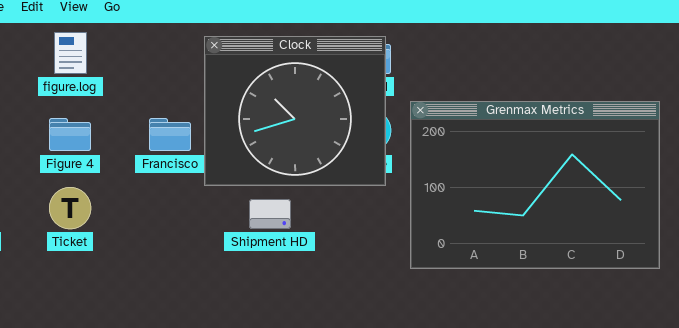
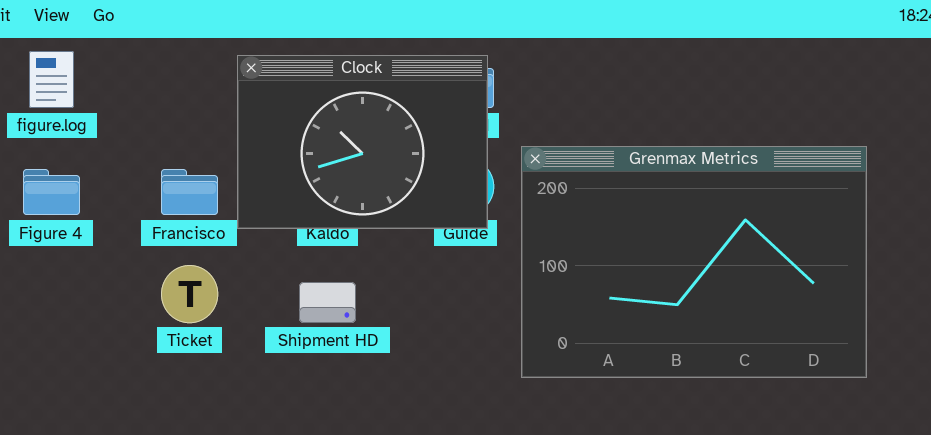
Clock: [204,36,386,186] -> [237,55,488,229], resized
Ticket: [49,187,91,229] -> [161,265,218,323], moved

